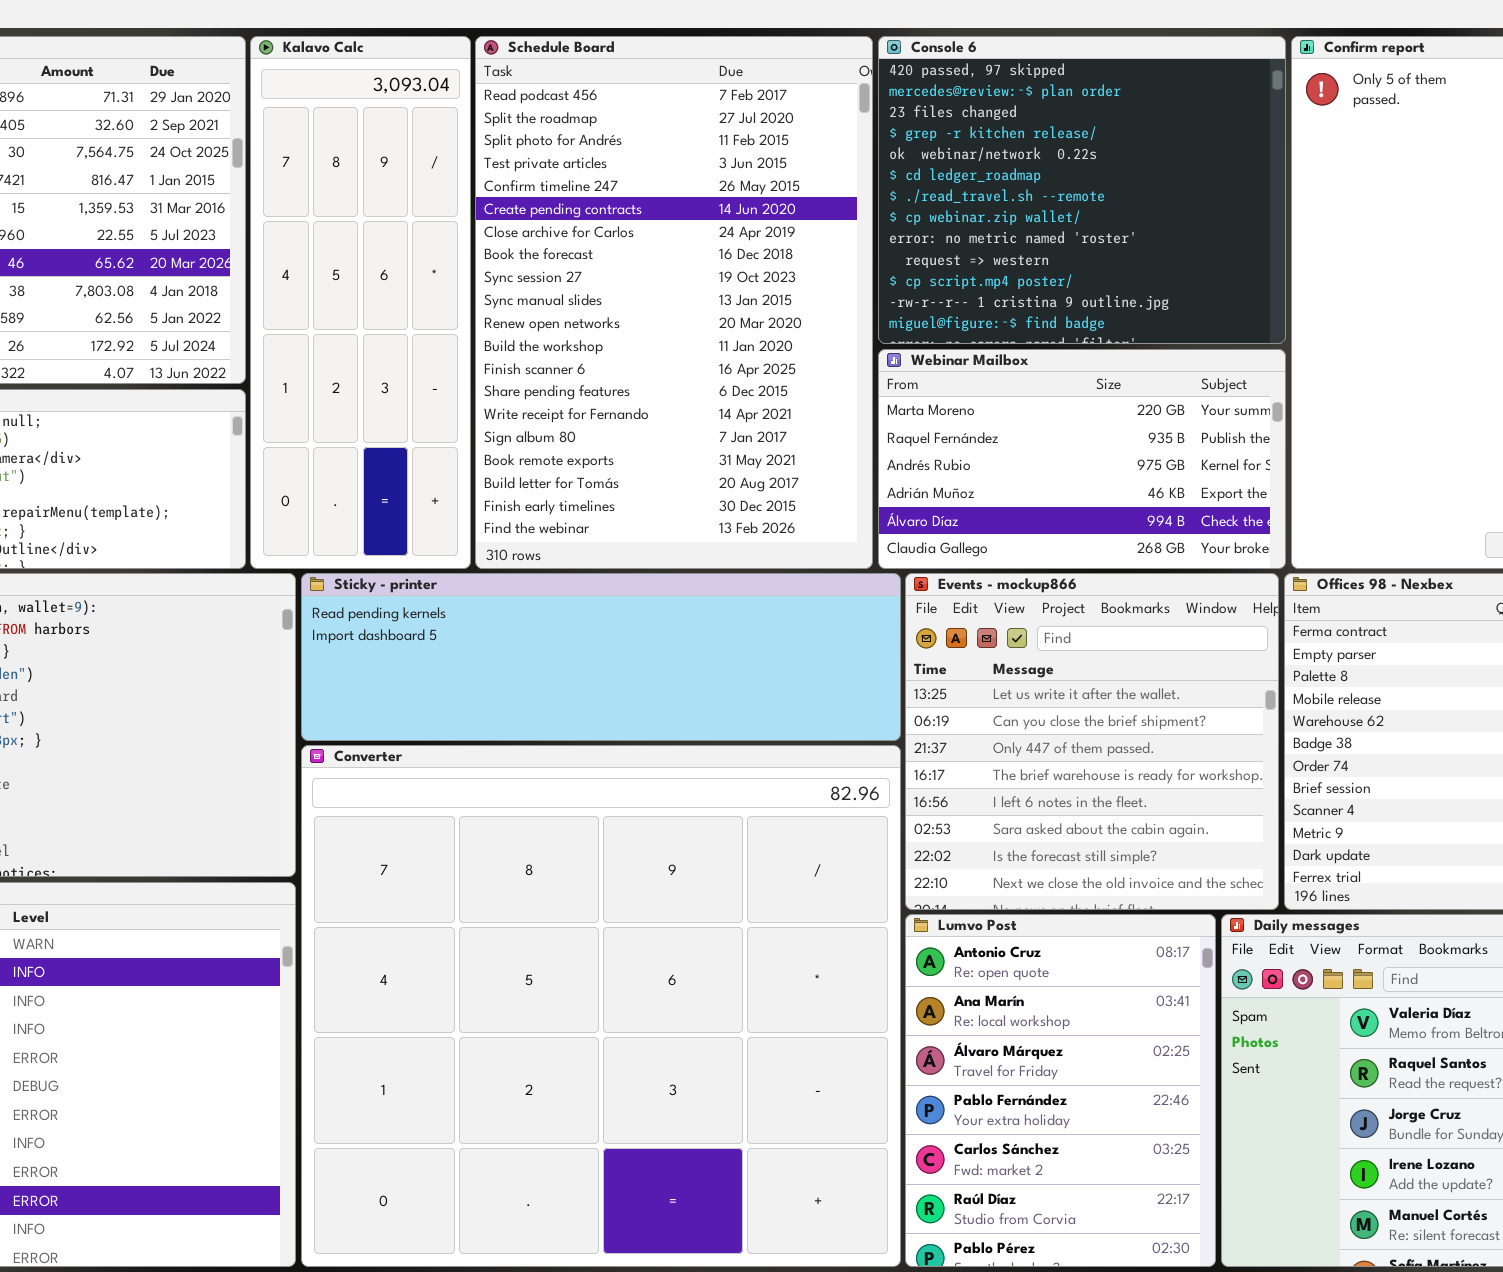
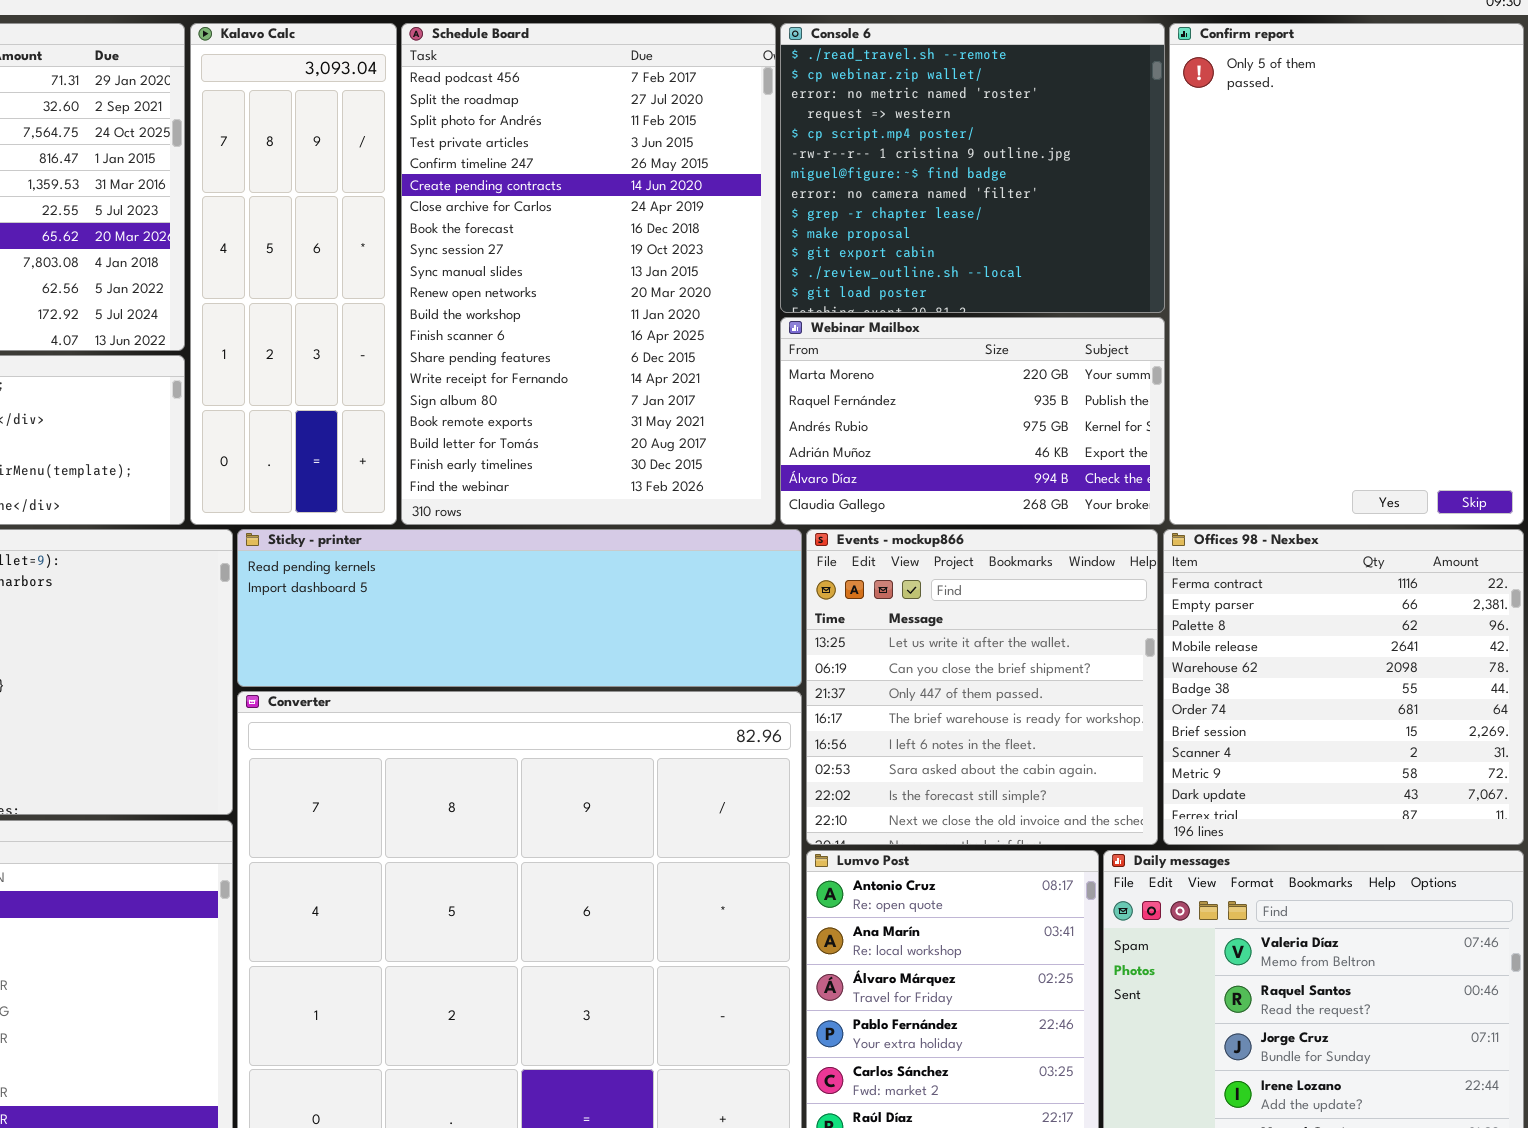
Console 6: [878,36,1286,344] -> [780,23,1165,313], scrolled down 6 rows

